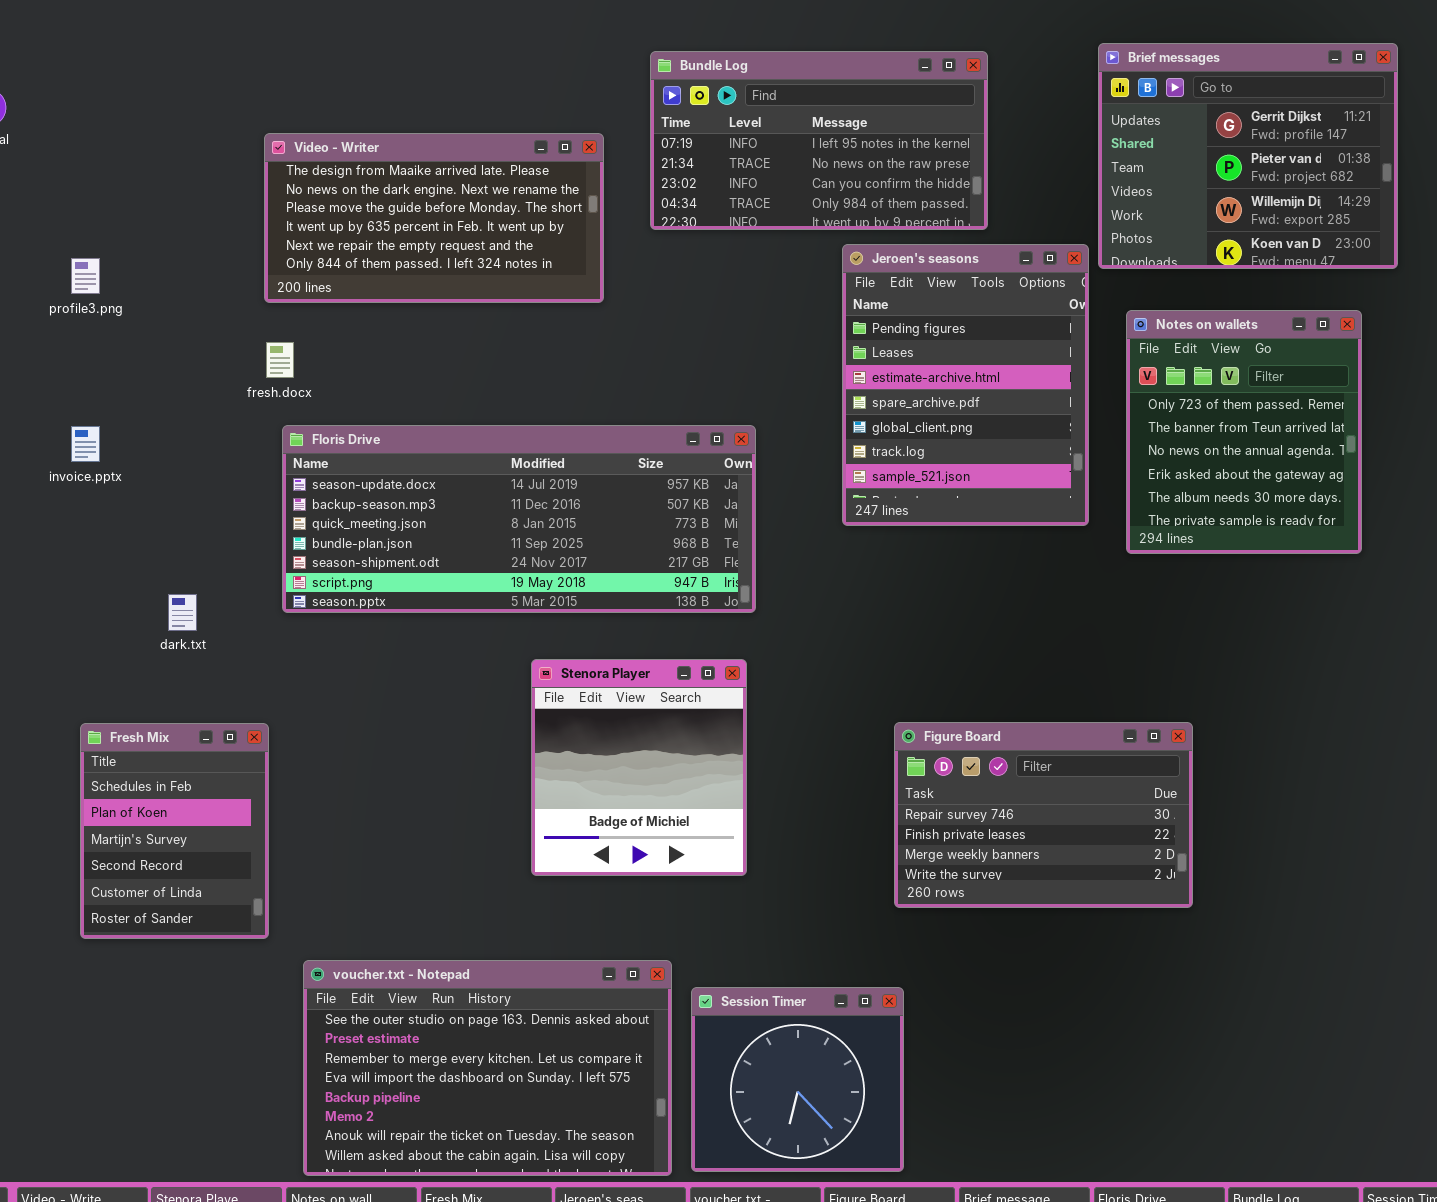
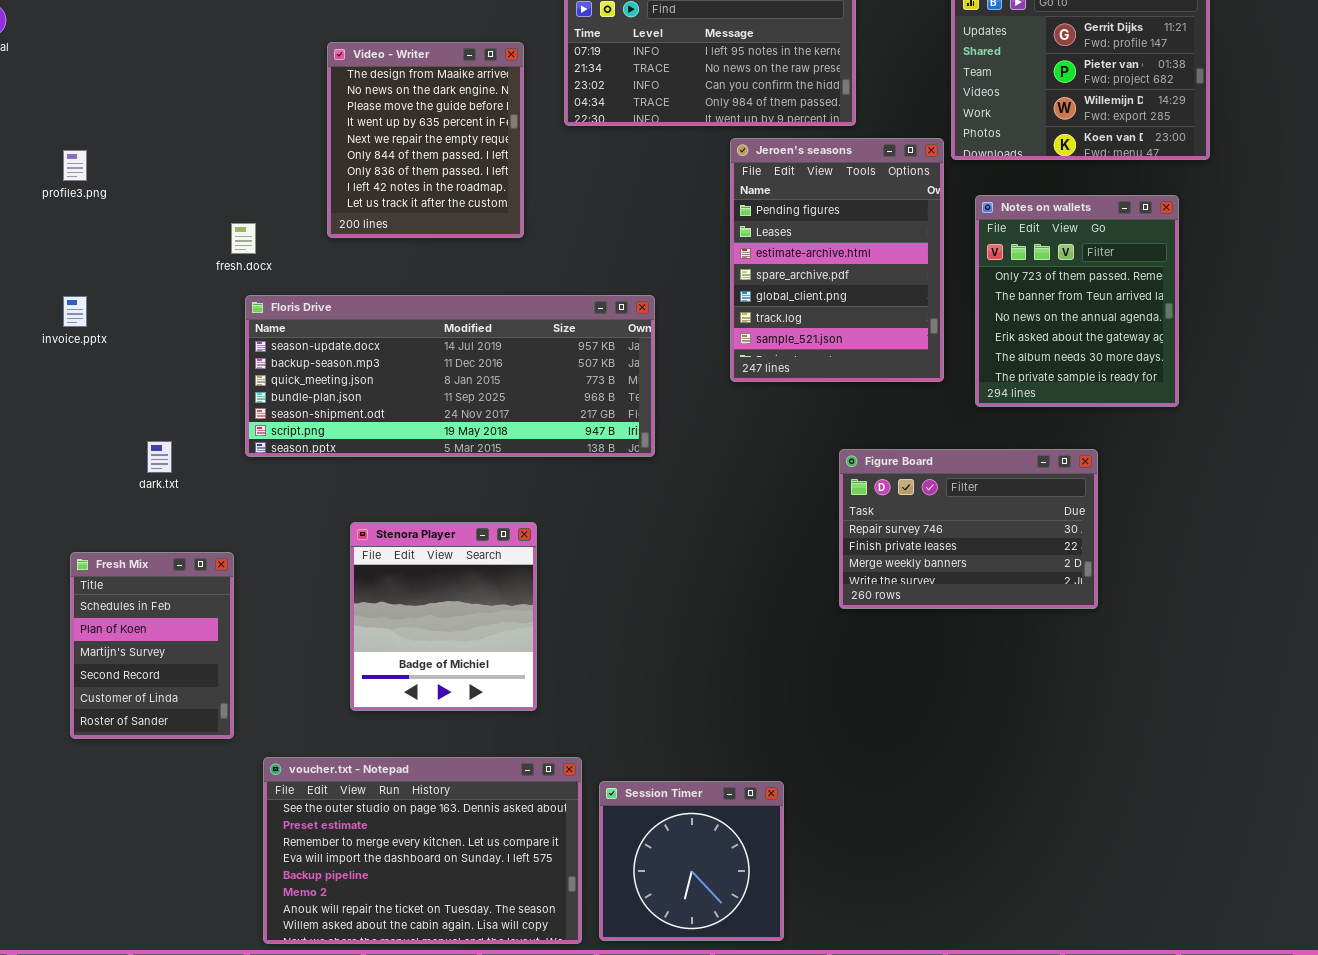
Video - Writer: [264,133,604,303] -> [327,42,524,238], resized
Stenora Player: [531,659,747,876] -> [350,522,537,711], moved
Figure Board: [894,722,1193,908] -> [839,449,1098,609], moved

